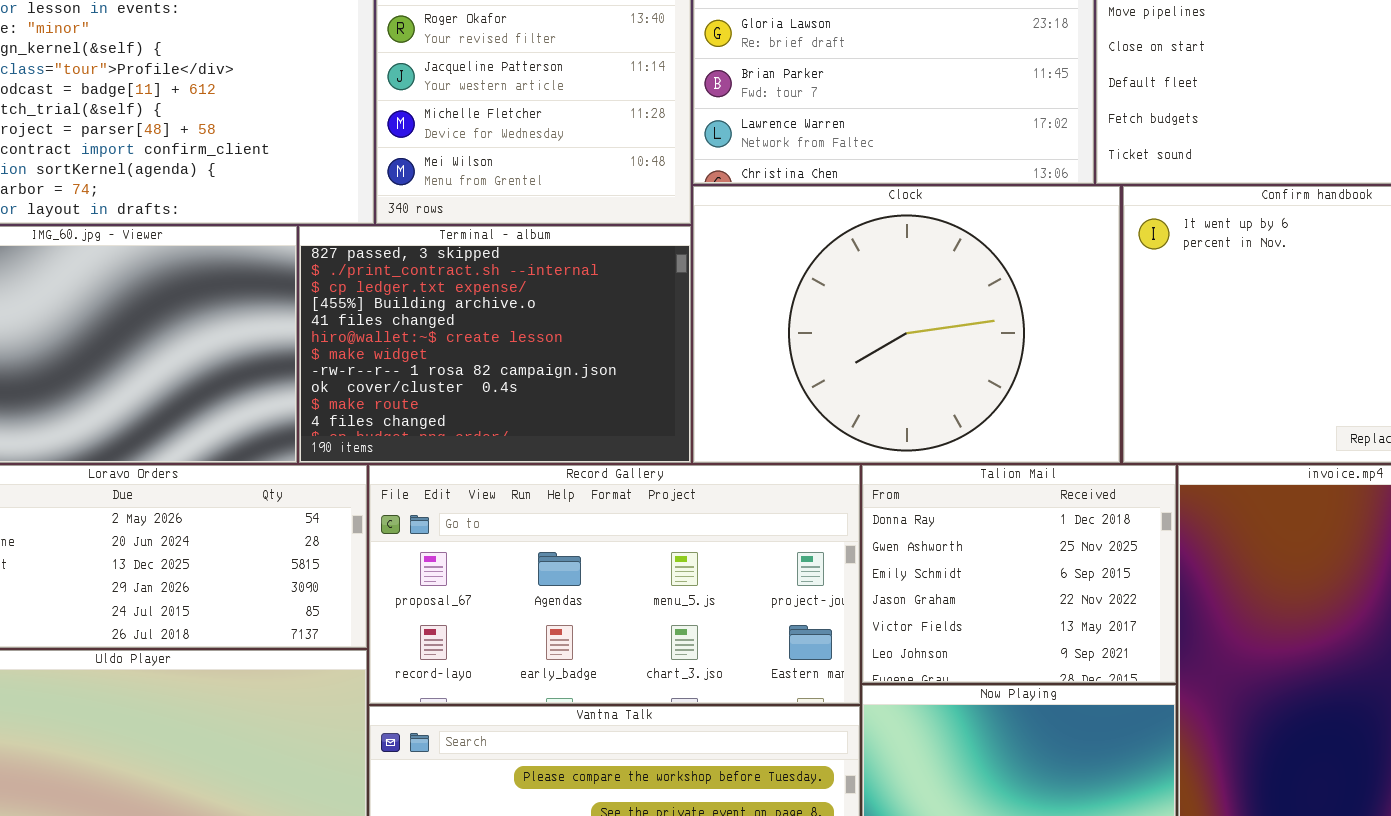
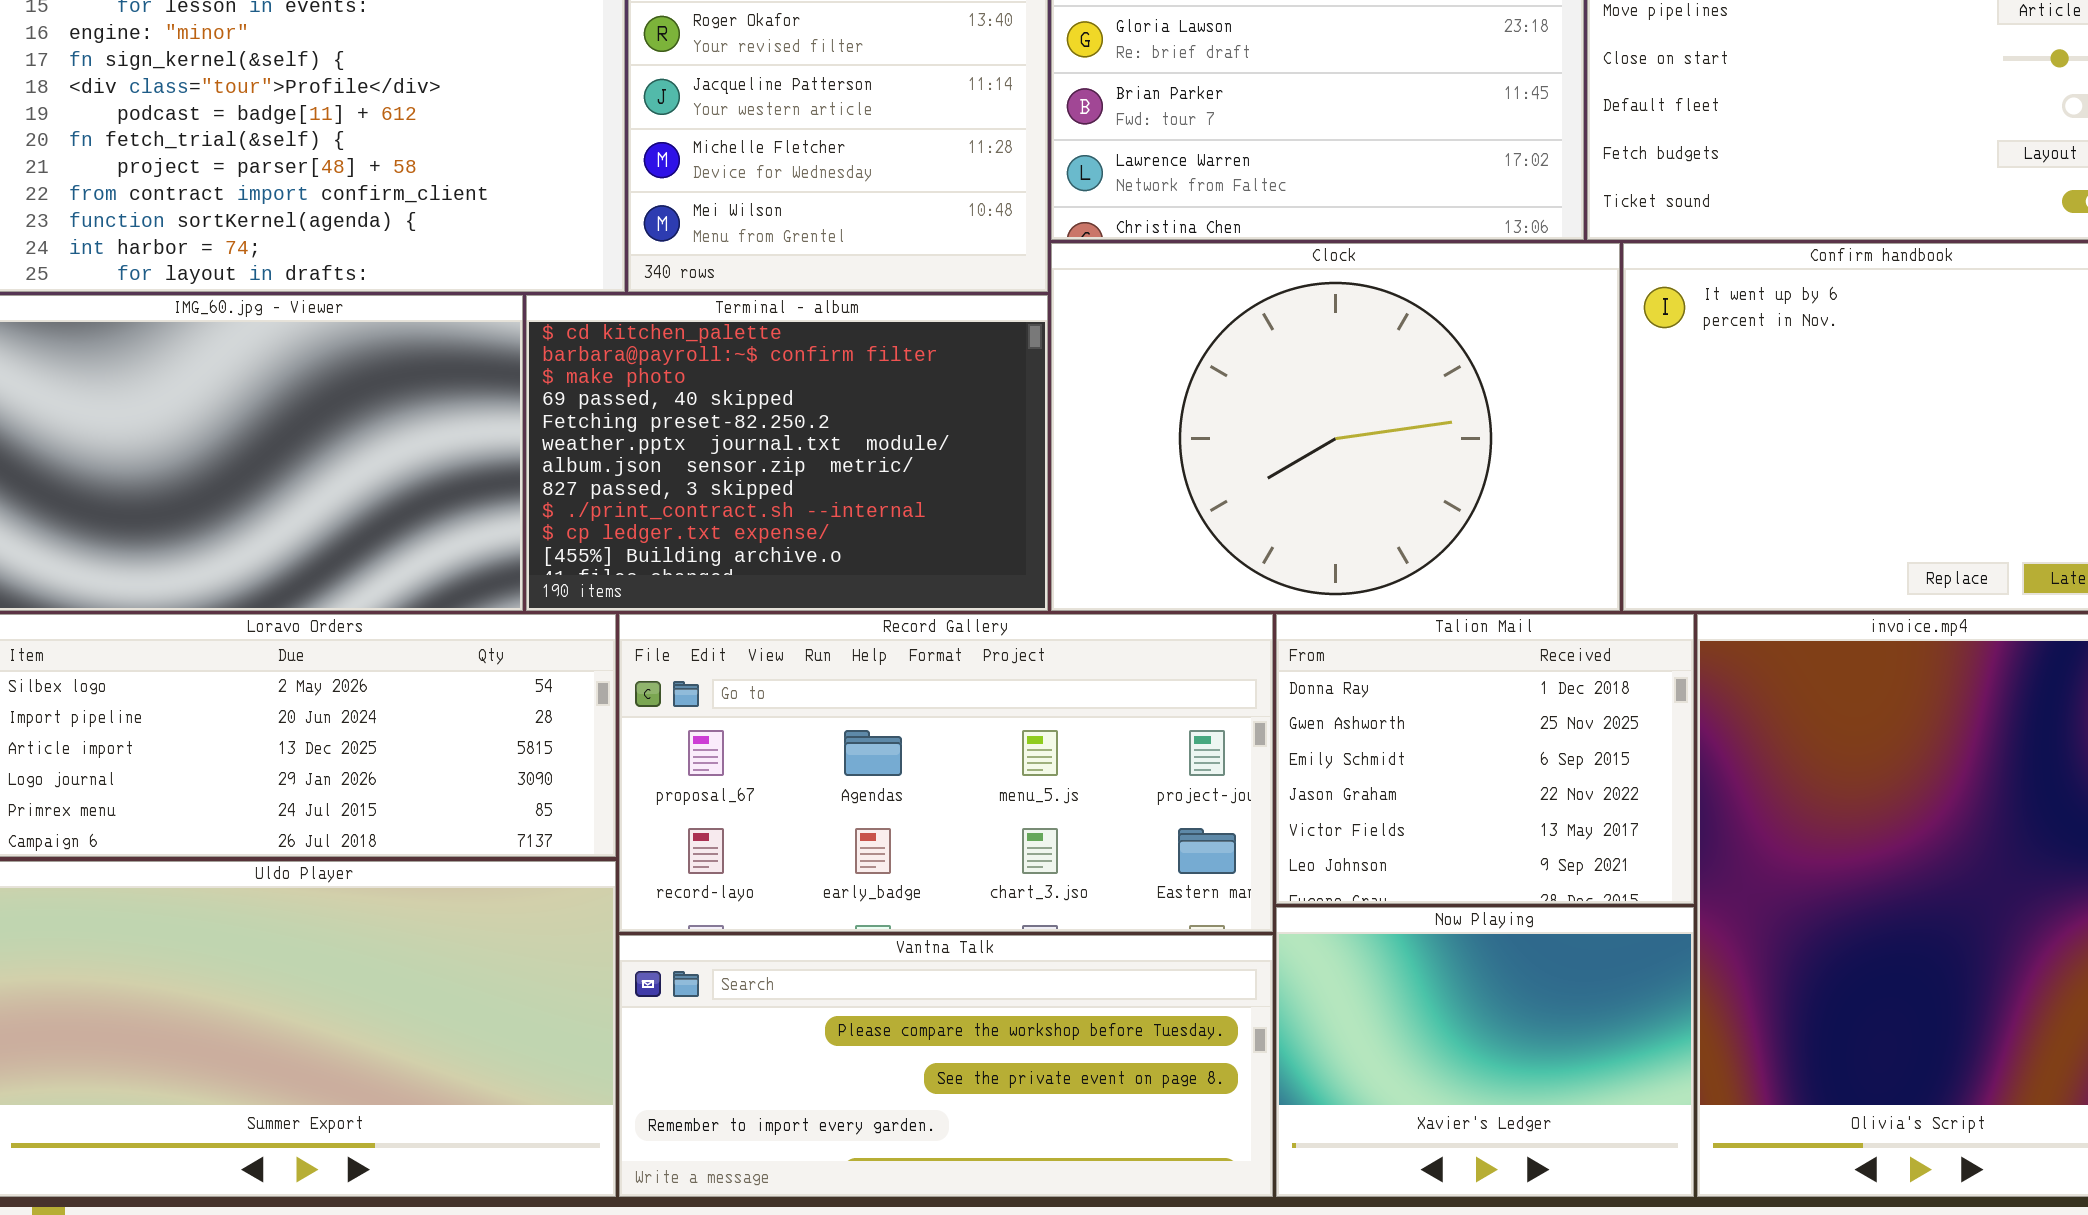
Terminal - album: [299,226,691,463] -> [526,295,1048,611], scrolled up 7 rows

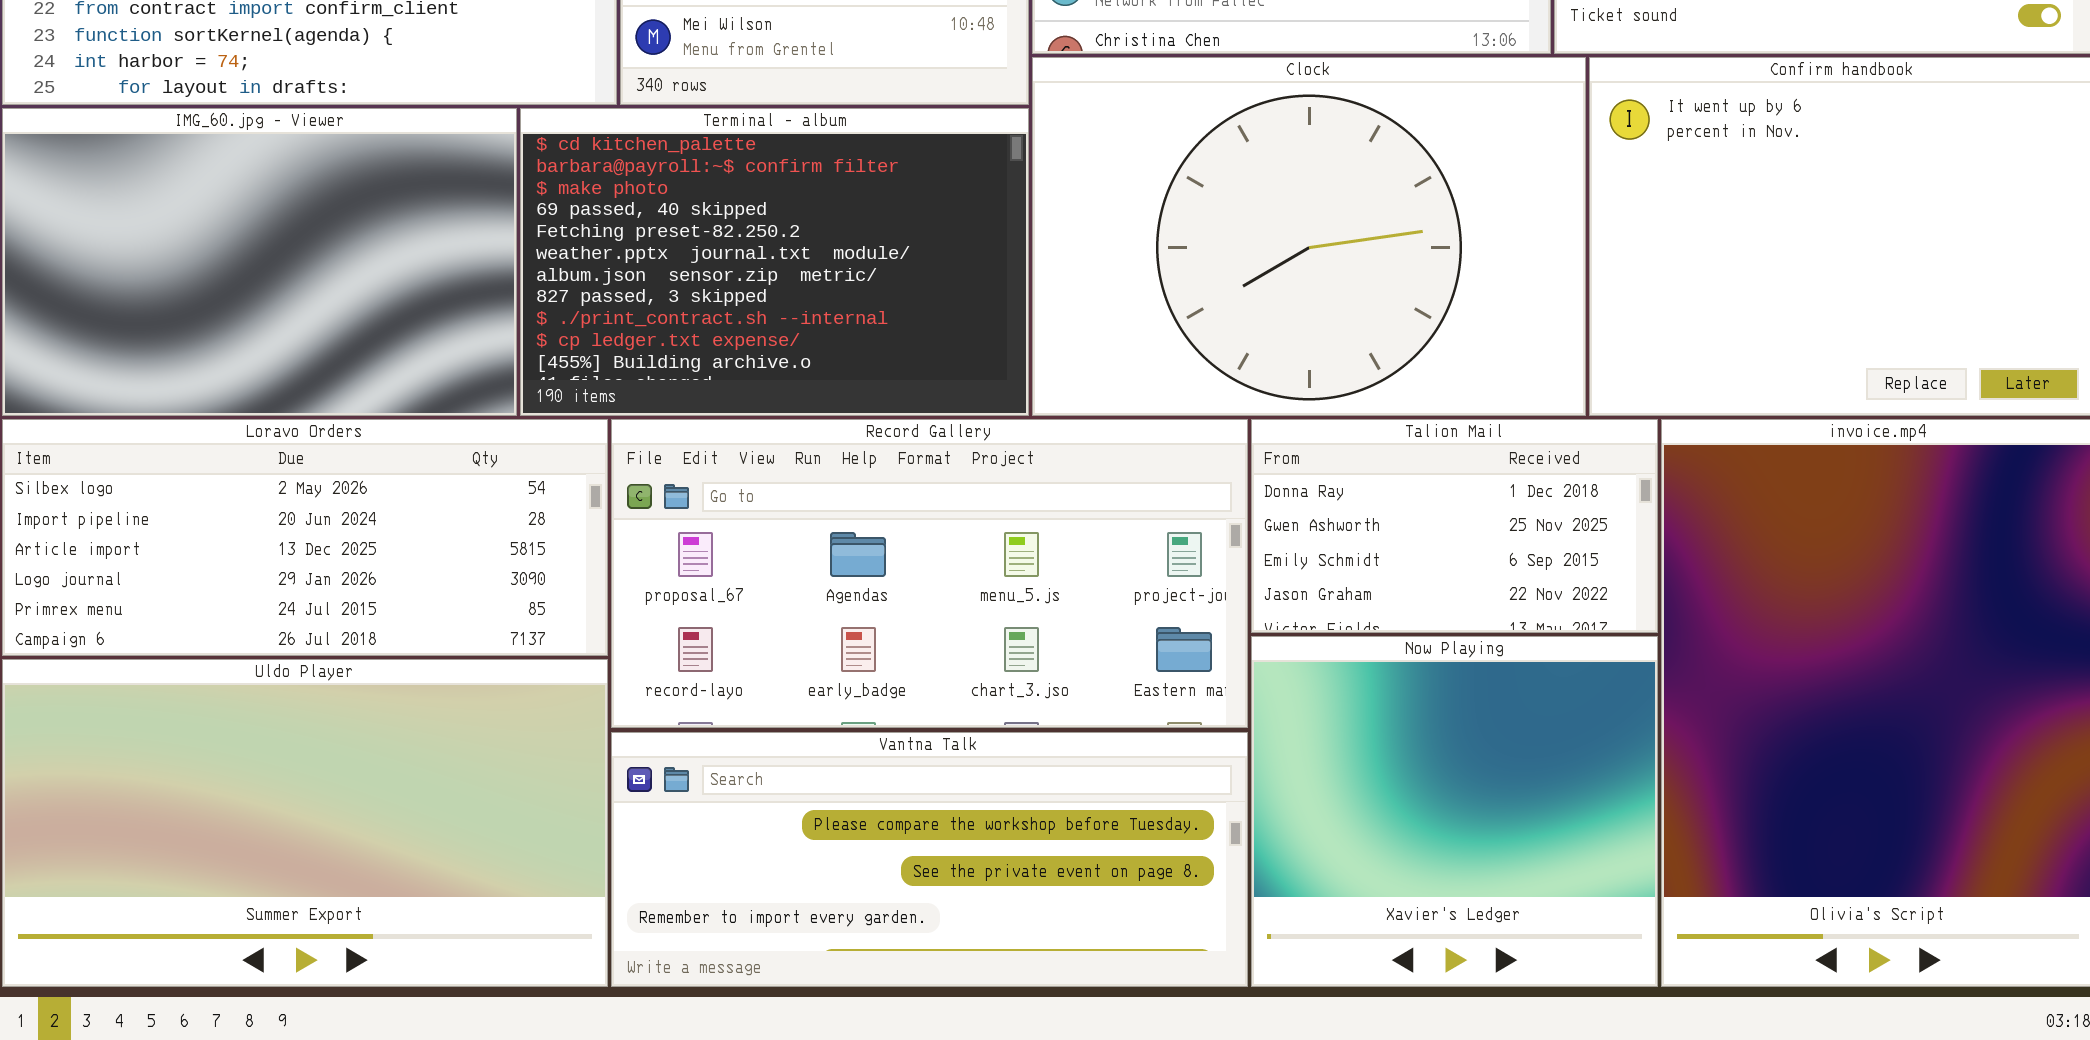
Talion Mail: [1276,614,1694,904] -> [1251,419,1658,633], resized
Now Playing: [1276,907,1694,1197] -> [1251,636,1658,987], resized

